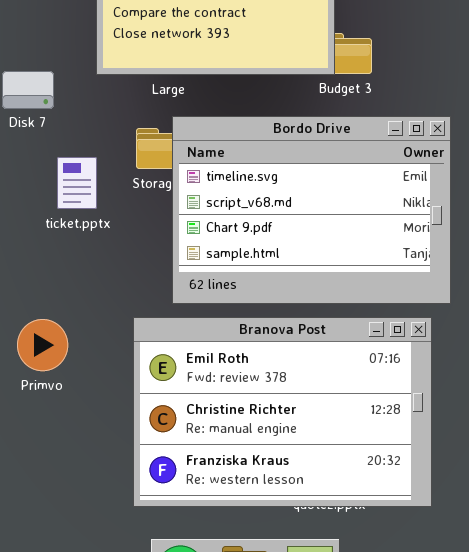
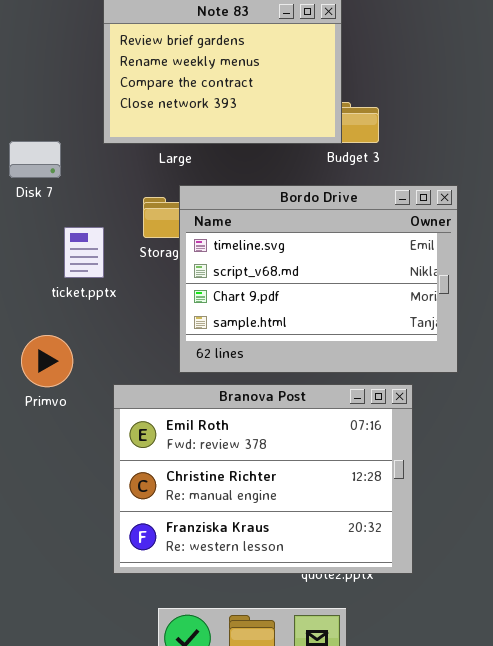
Branova Post: [133,317,432,507] -> [113,384,413,574], moved
Primvo: [17,319,68,371] -> [21,335,73,387], moved

